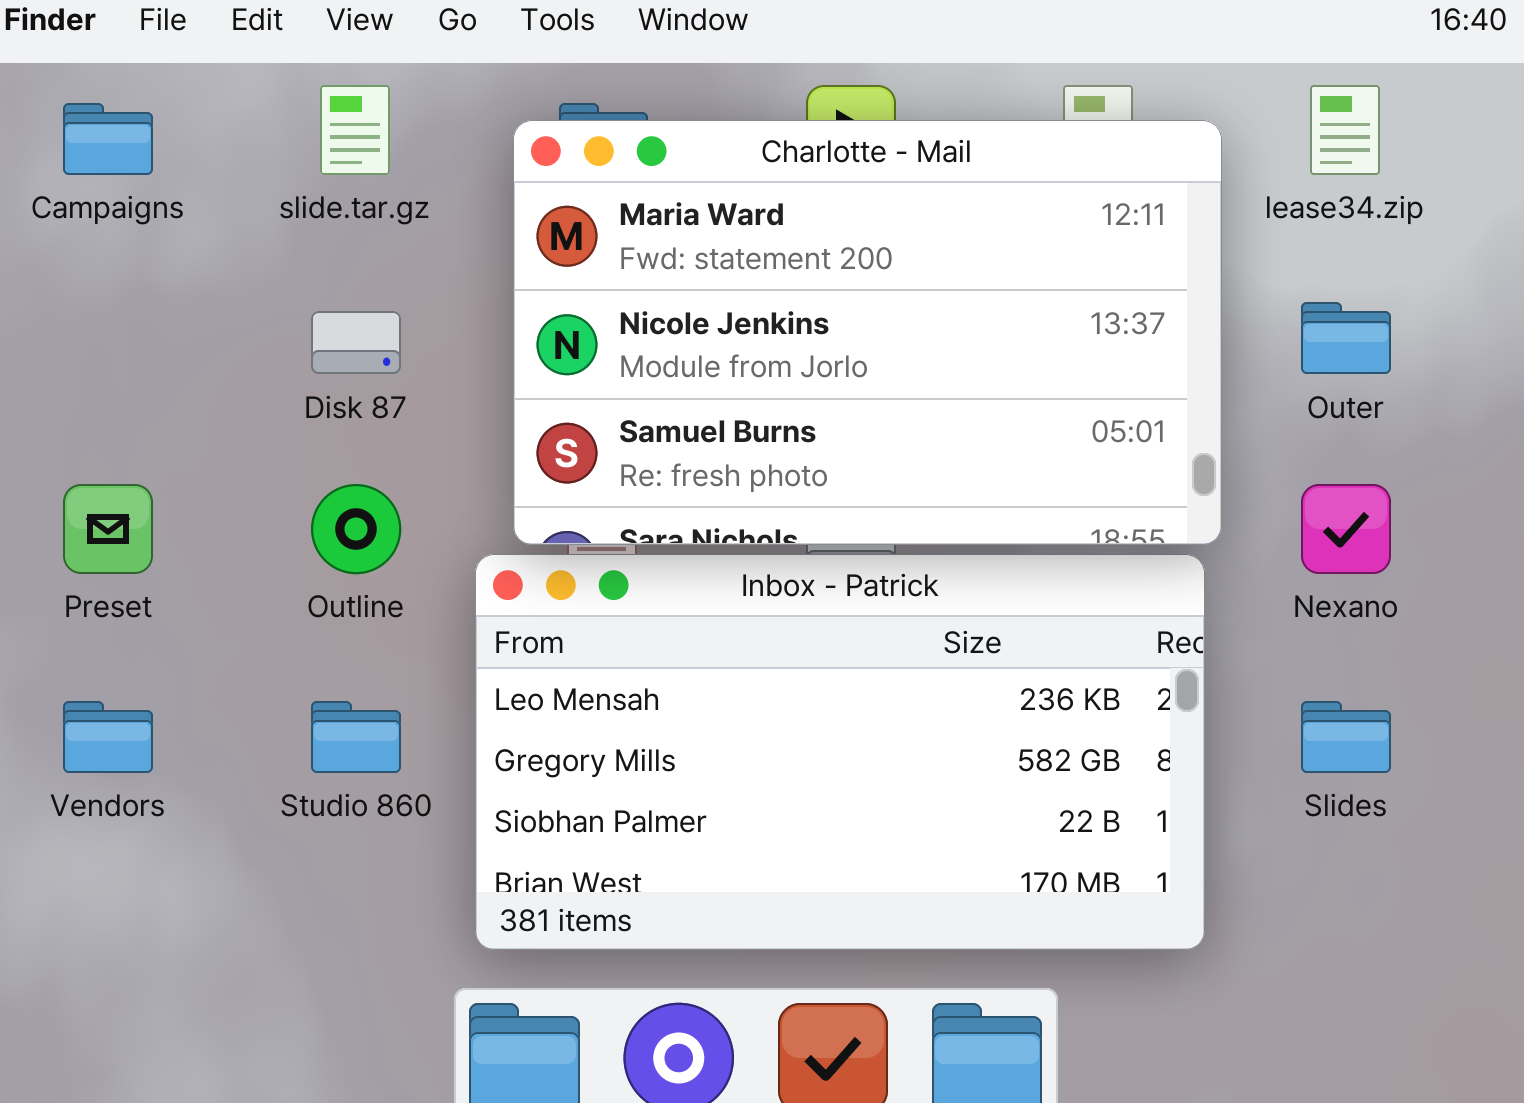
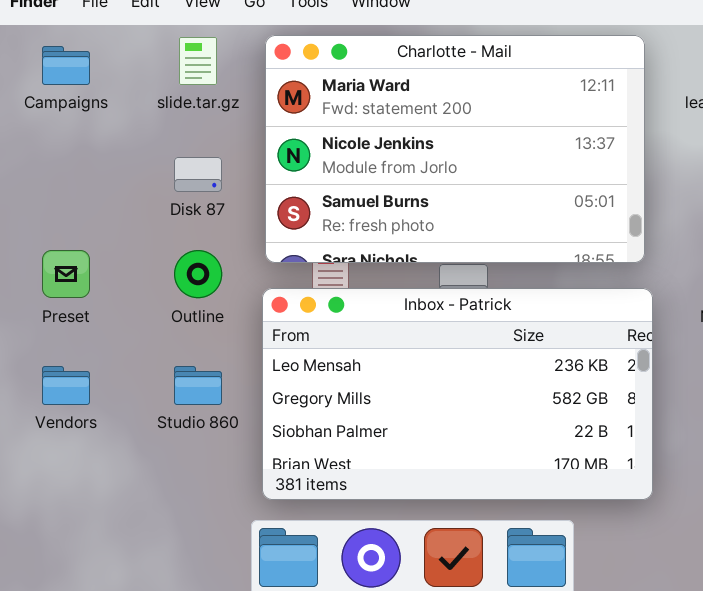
Charlotte - Mail: [513,120,1222,545] -> [265,35,645,263], moved

